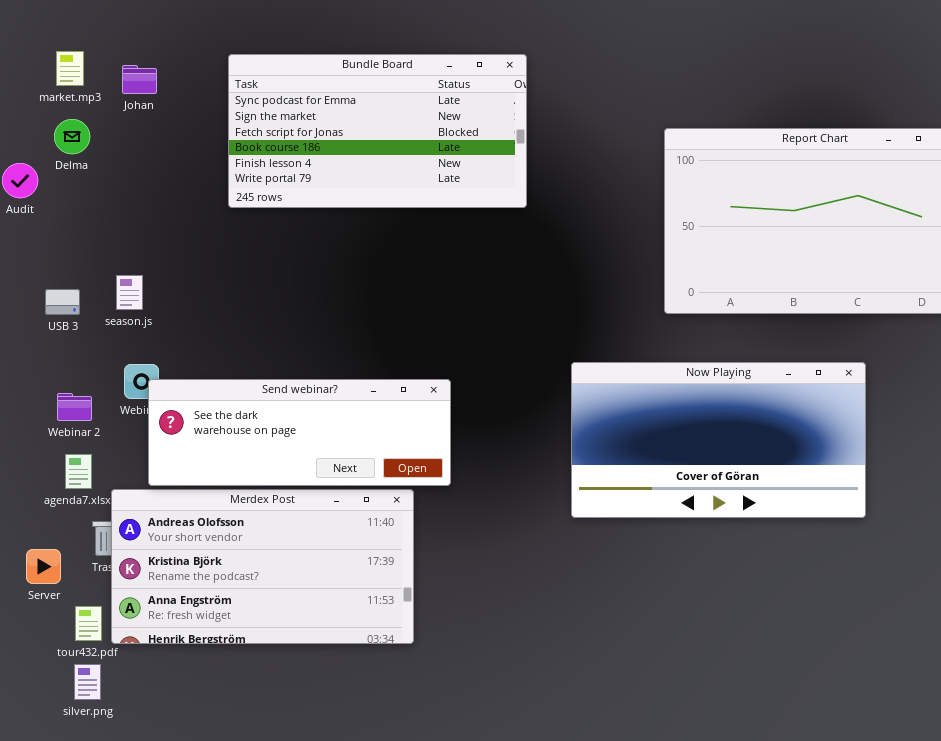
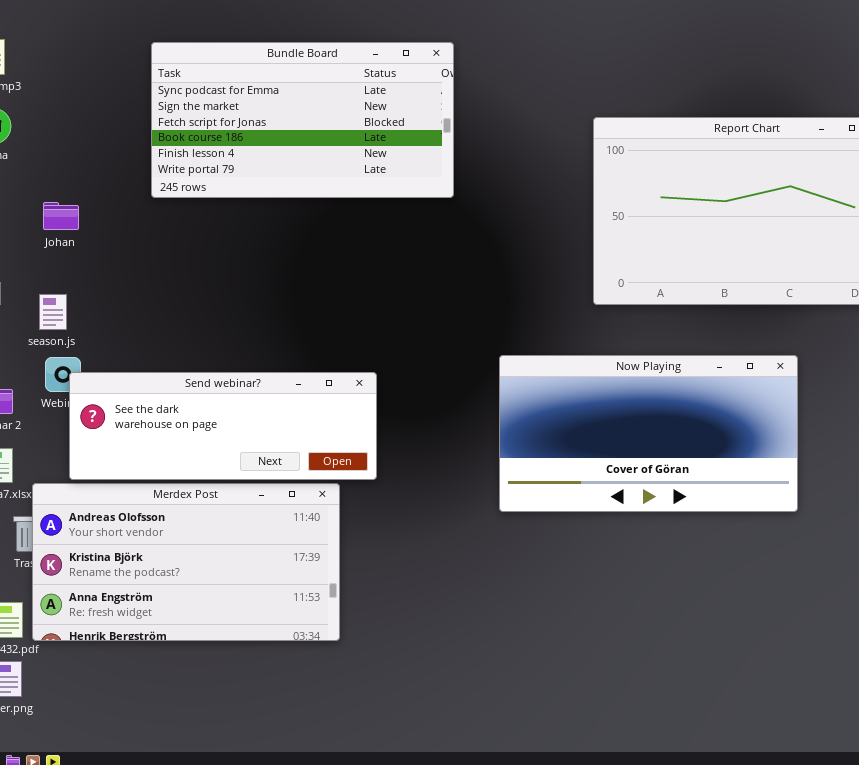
Johan: [122,65,157,94] -> [43,202,79,230], moved
season.js: [116,275,143,310] -> [39,294,67,330], moved

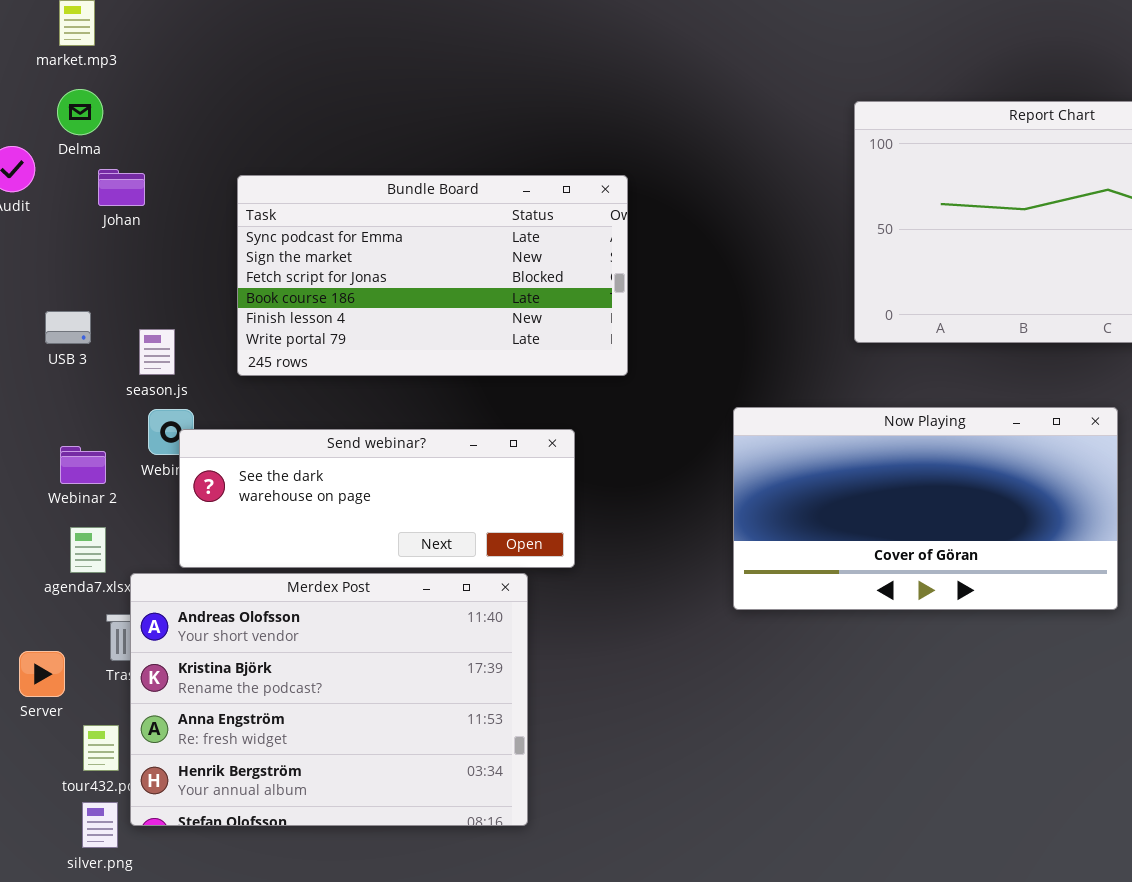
Bundle Board: [151,42,454,198] -> [237,175,628,376], moved
Johan: [43,202,79,230] -> [98,169,145,206], moved
Merdex Post: [32,483,340,641] -> [130,573,528,826], resized

